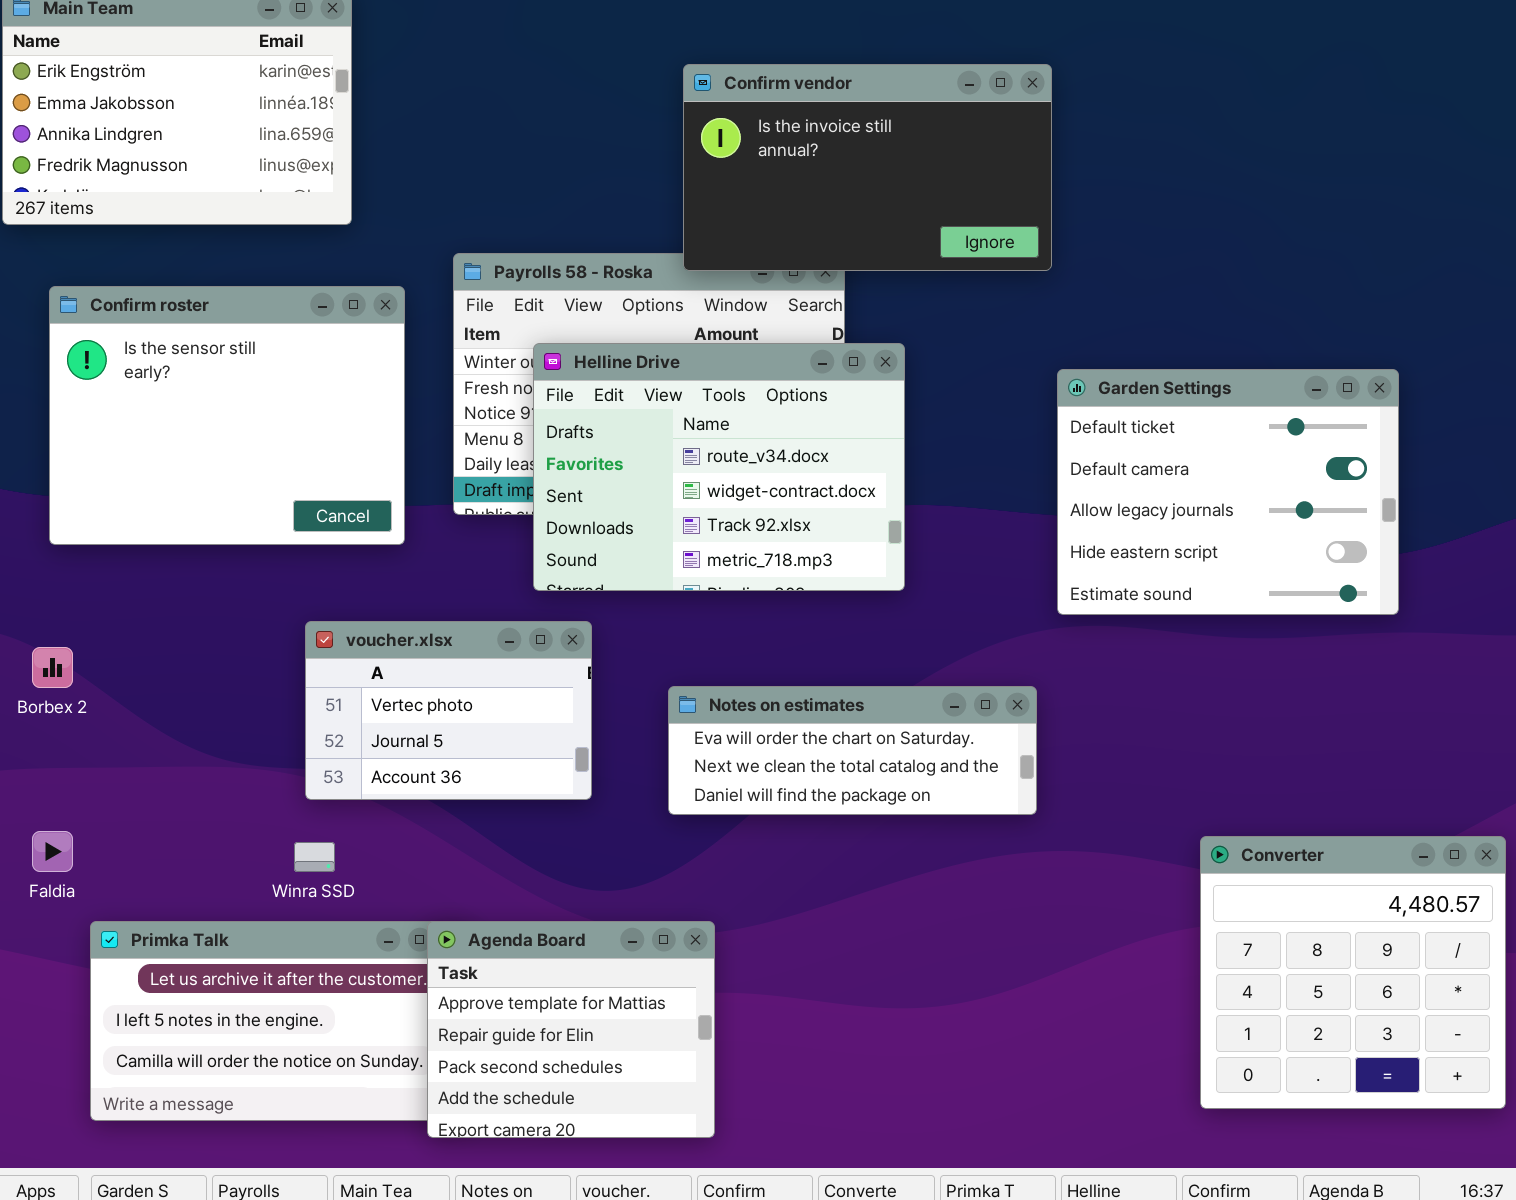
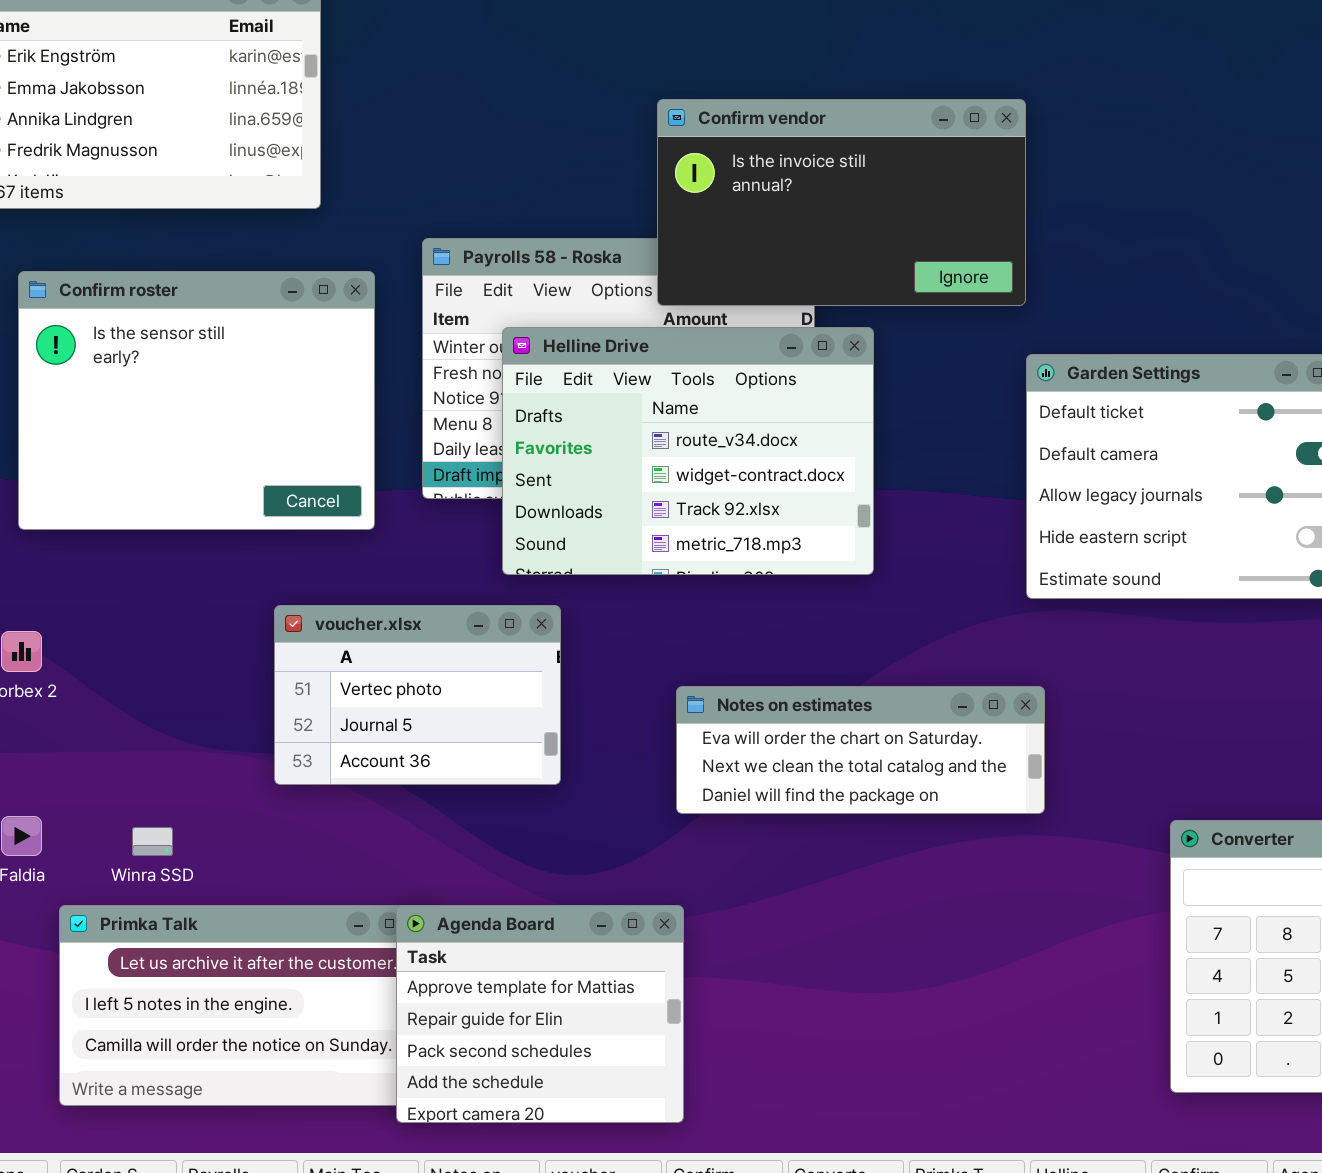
Confirm vendor: [683,64,1052,271] -> [657,99,1026,306], moved
Notes on estimates: [668,686,1037,815] -> [676,686,1045,814], moved
Winra SSD: [294,842,335,872] -> [132,827,173,856], moved

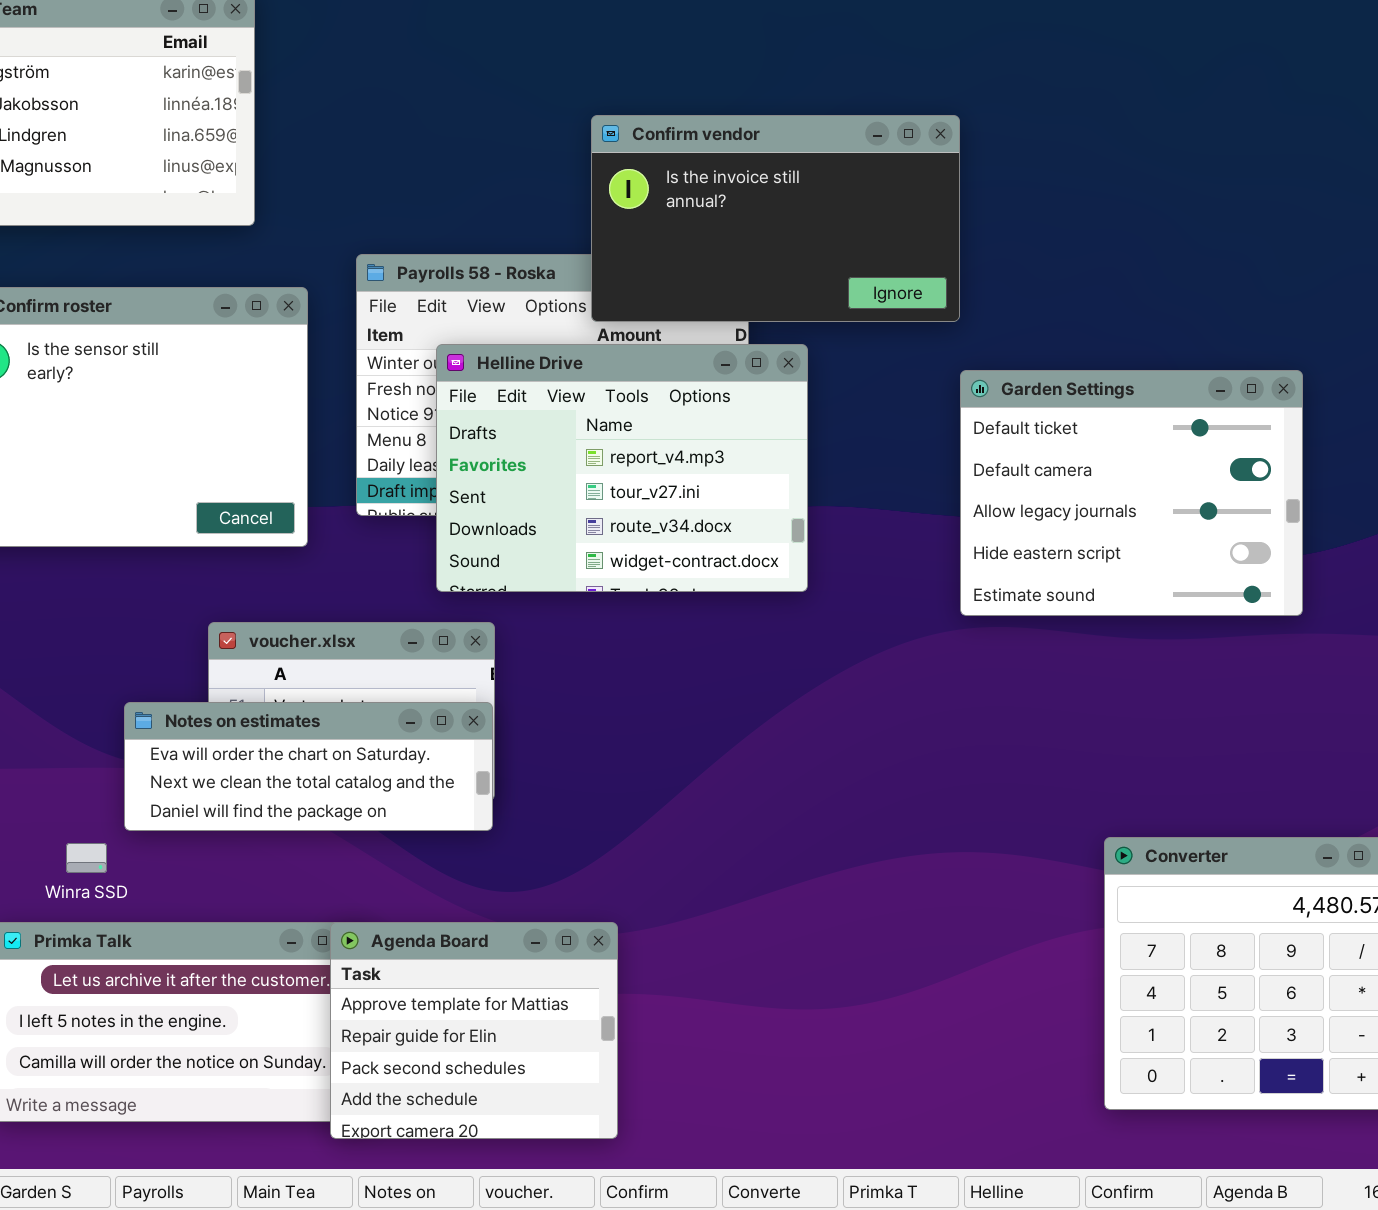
Helline Drive: [502,327,874,575] -> [436,344,808,592], scrolled up 2 rows
Notes on estimates: [676,686,1045,814] -> [124,702,493,831], moved

